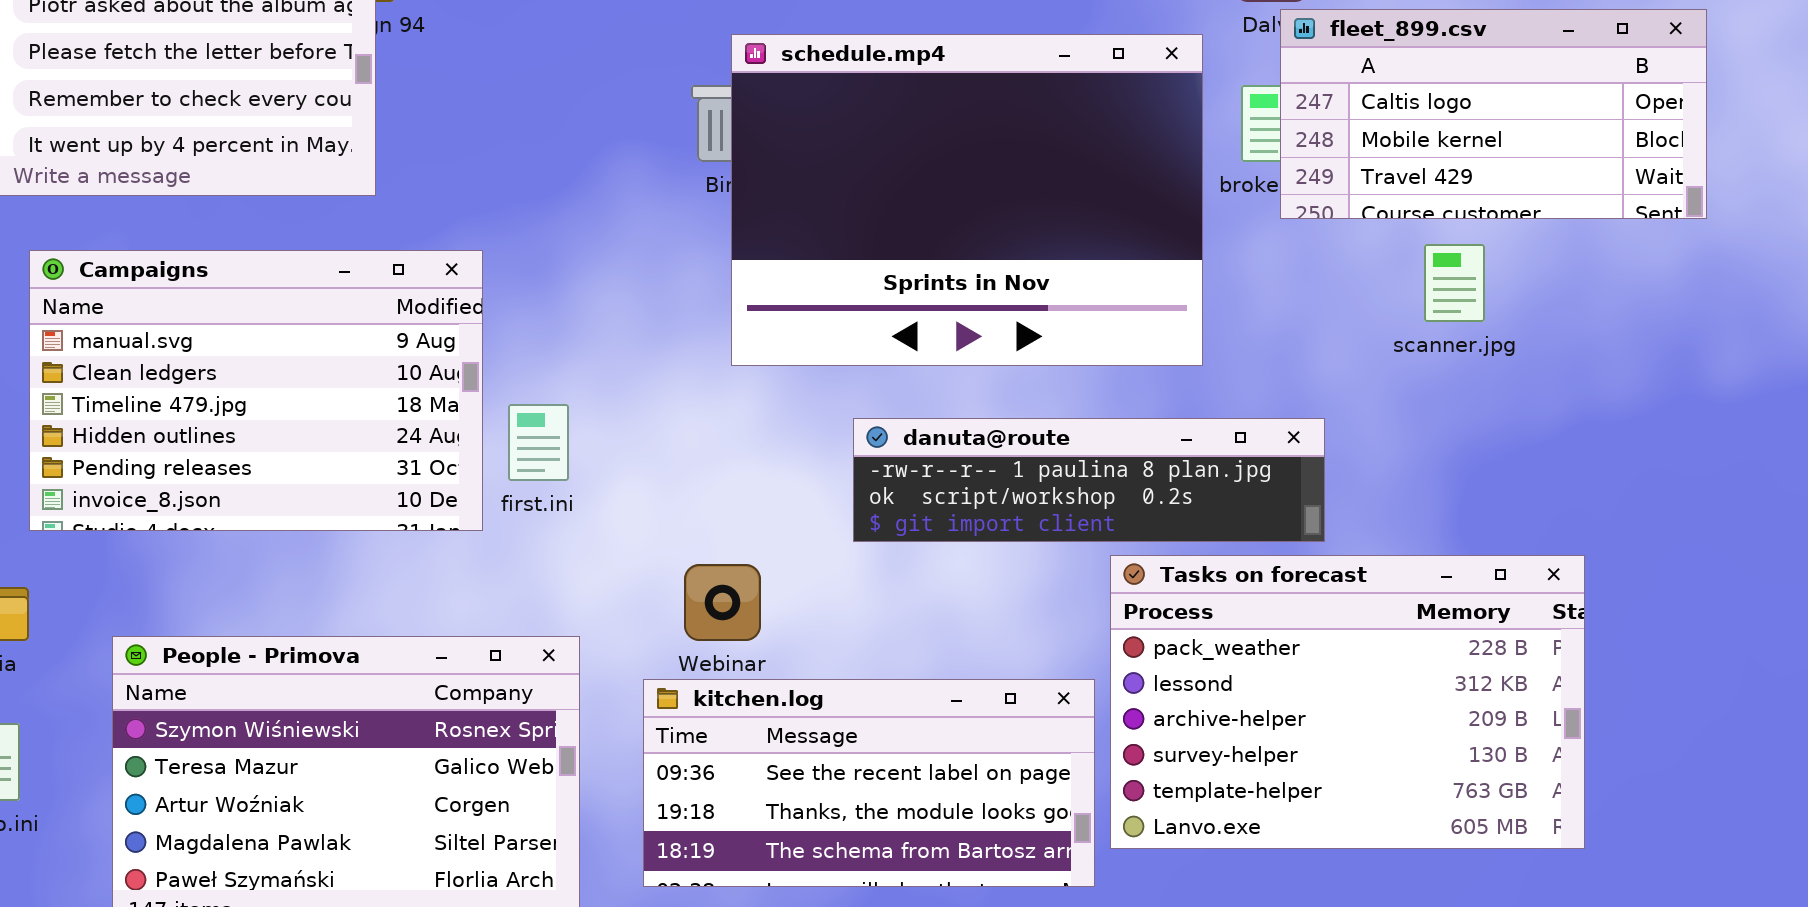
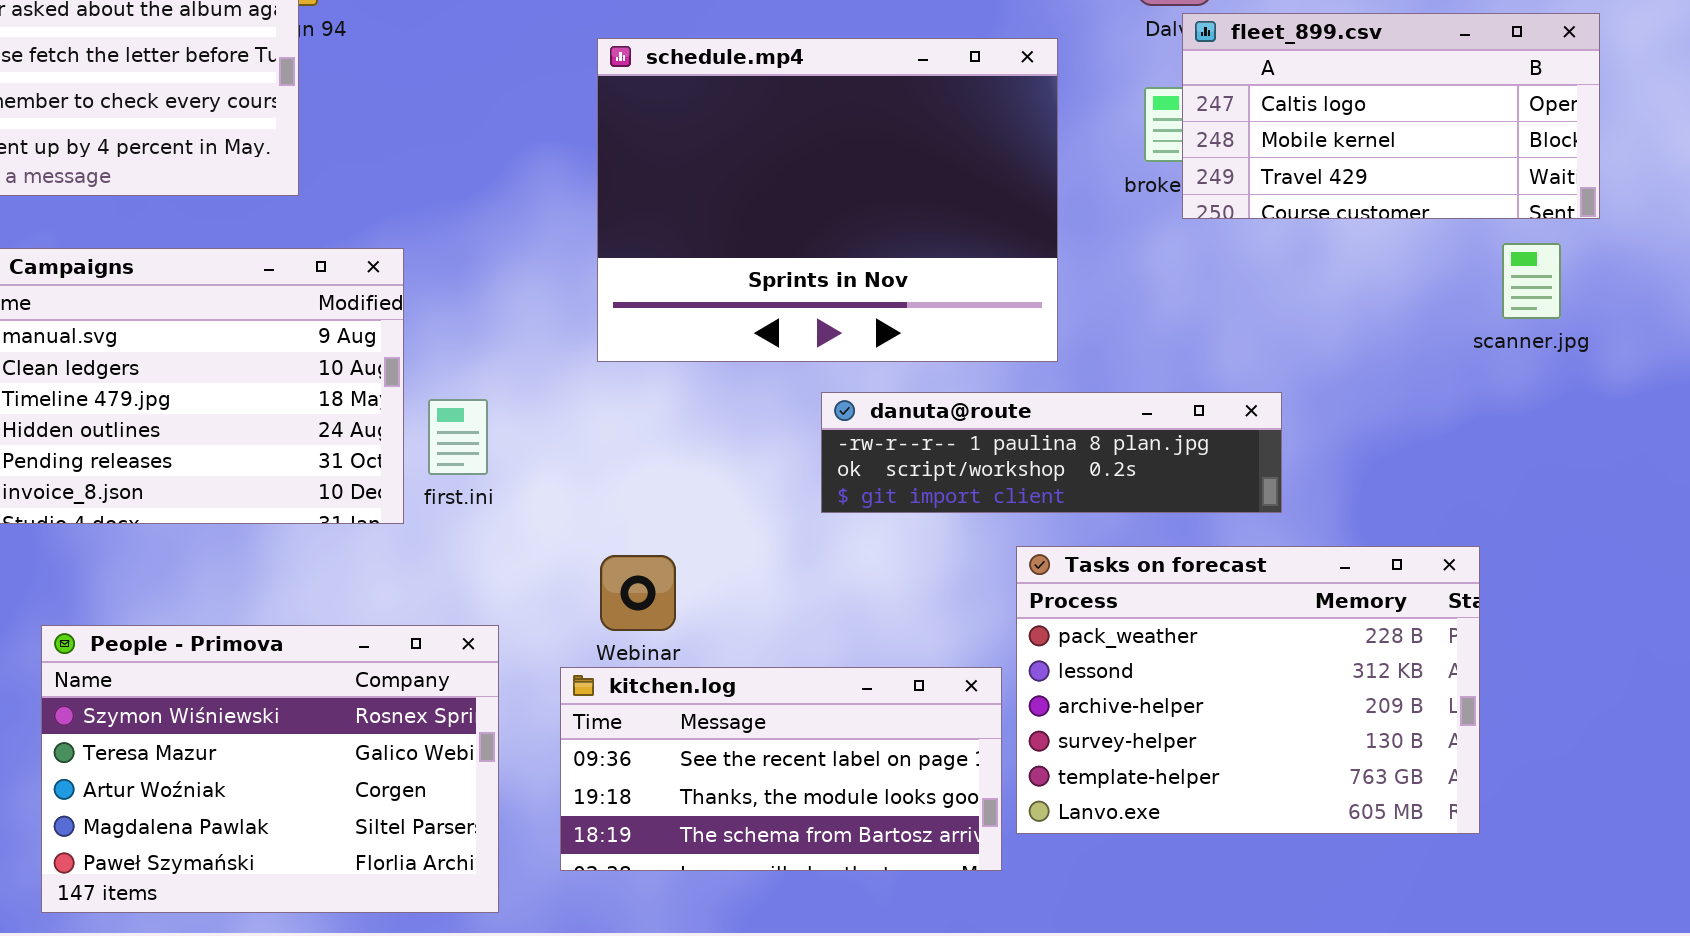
schedule.mp4: [731,34,1203,366] -> [597,38,1058,362], moved
scanner.jpg: [1424,244,1485,322] -> [1502,243,1561,319], moved
danuta@route: [853,418,1325,542] -> [821,392,1282,513], moved

